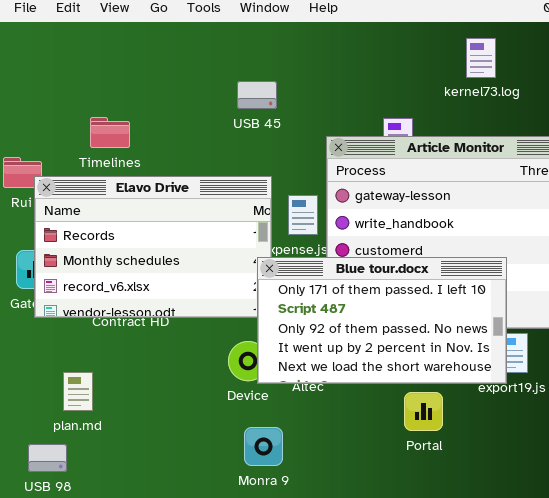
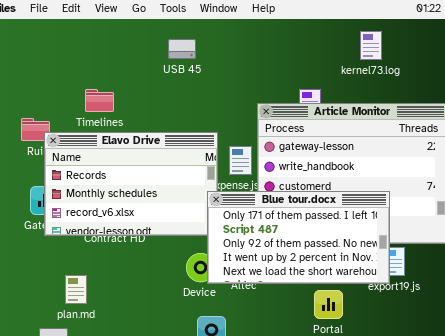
USB 45: [237,81,277,109] -> [168,39,196,59], moved

